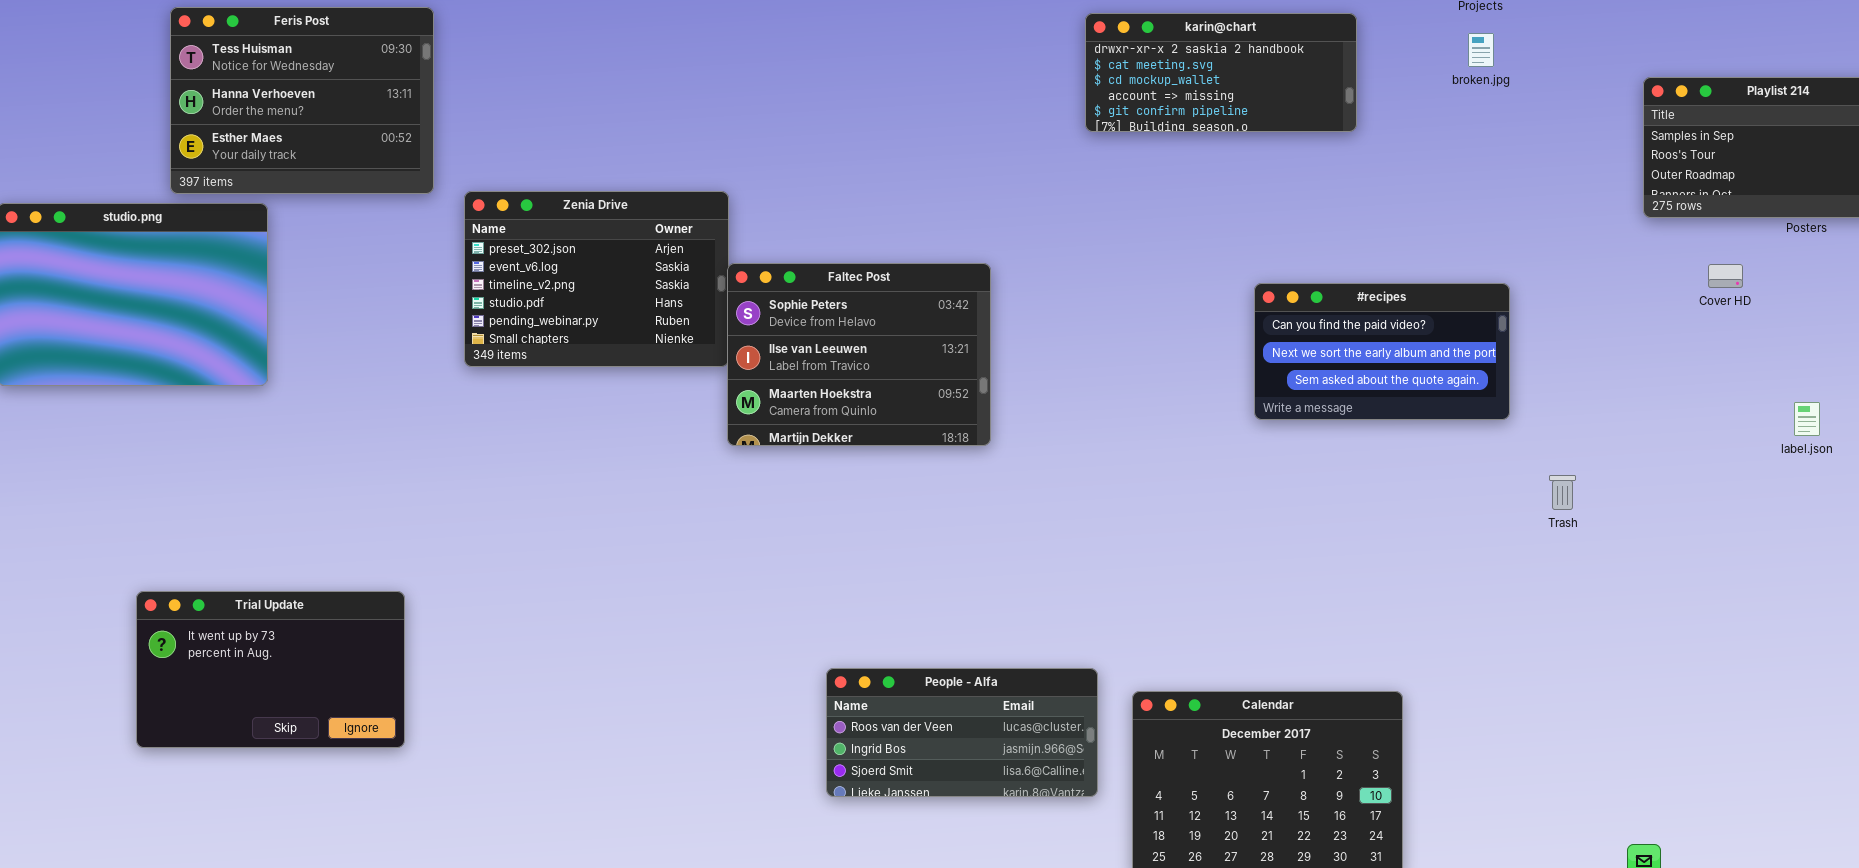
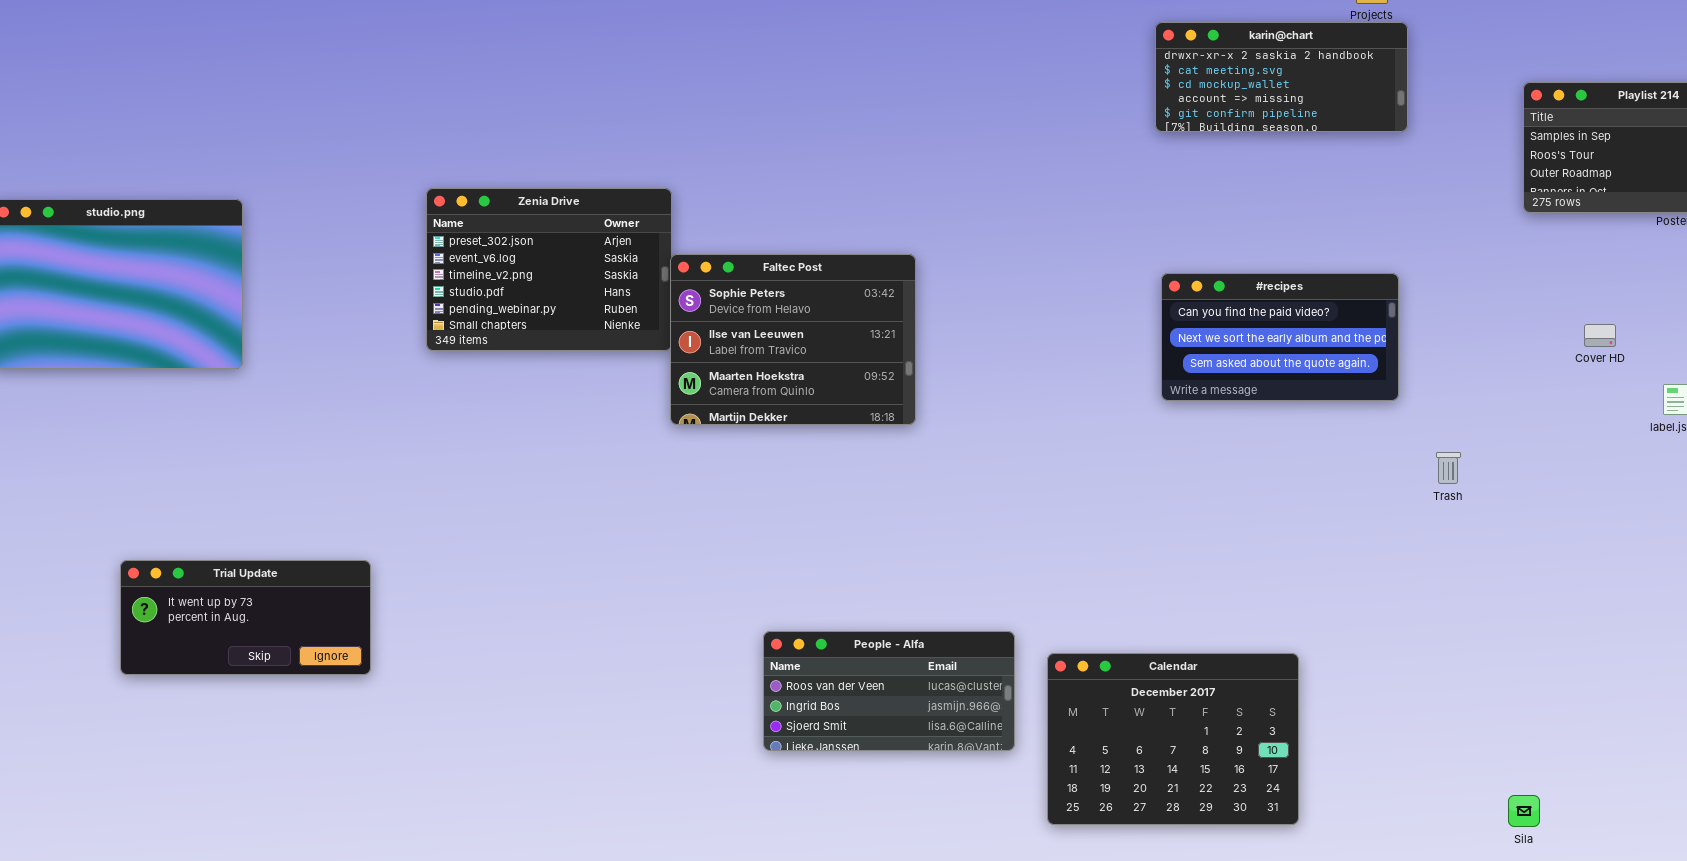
Feris Post: [170,7,434,194] -> none, closed
karin@chart: [1085,13,1357,132] -> [1155,22,1408,132], moved
Cover HD: [1708,264,1743,288] -> [1584,324,1616,347], moved
Trial Update: [136,591,405,748] -> [120,560,371,675], resized

